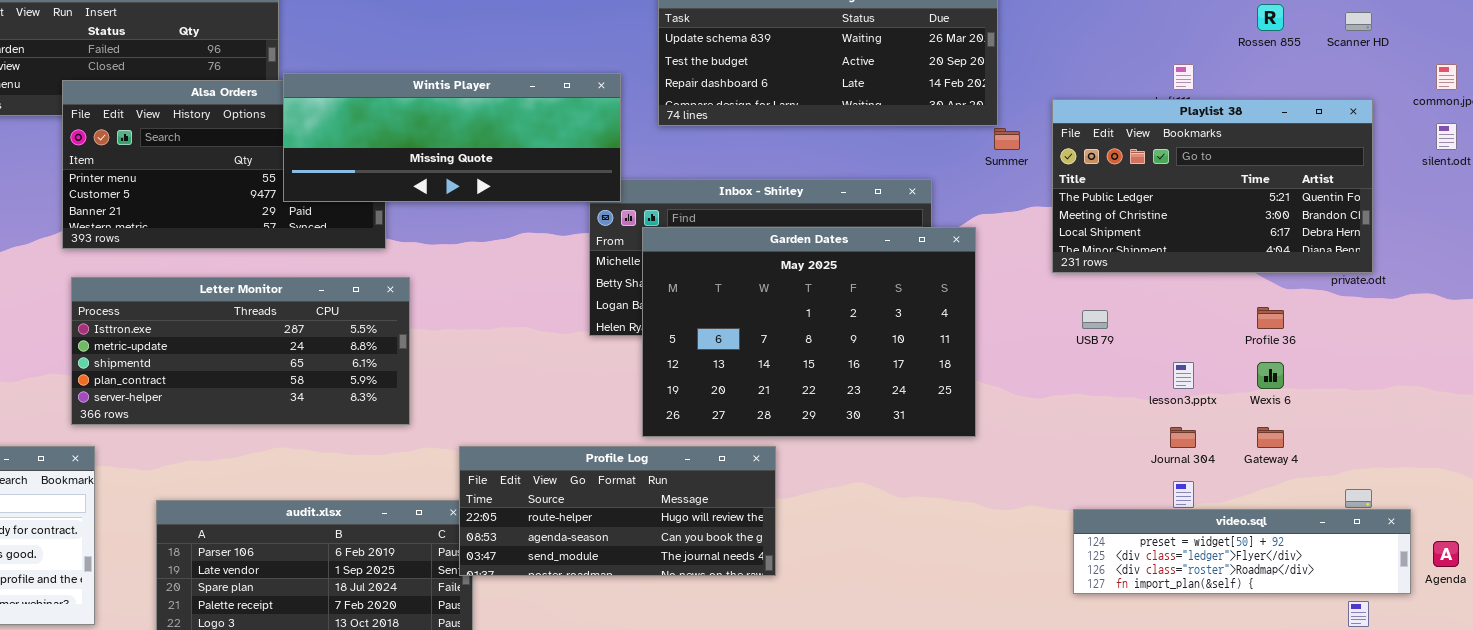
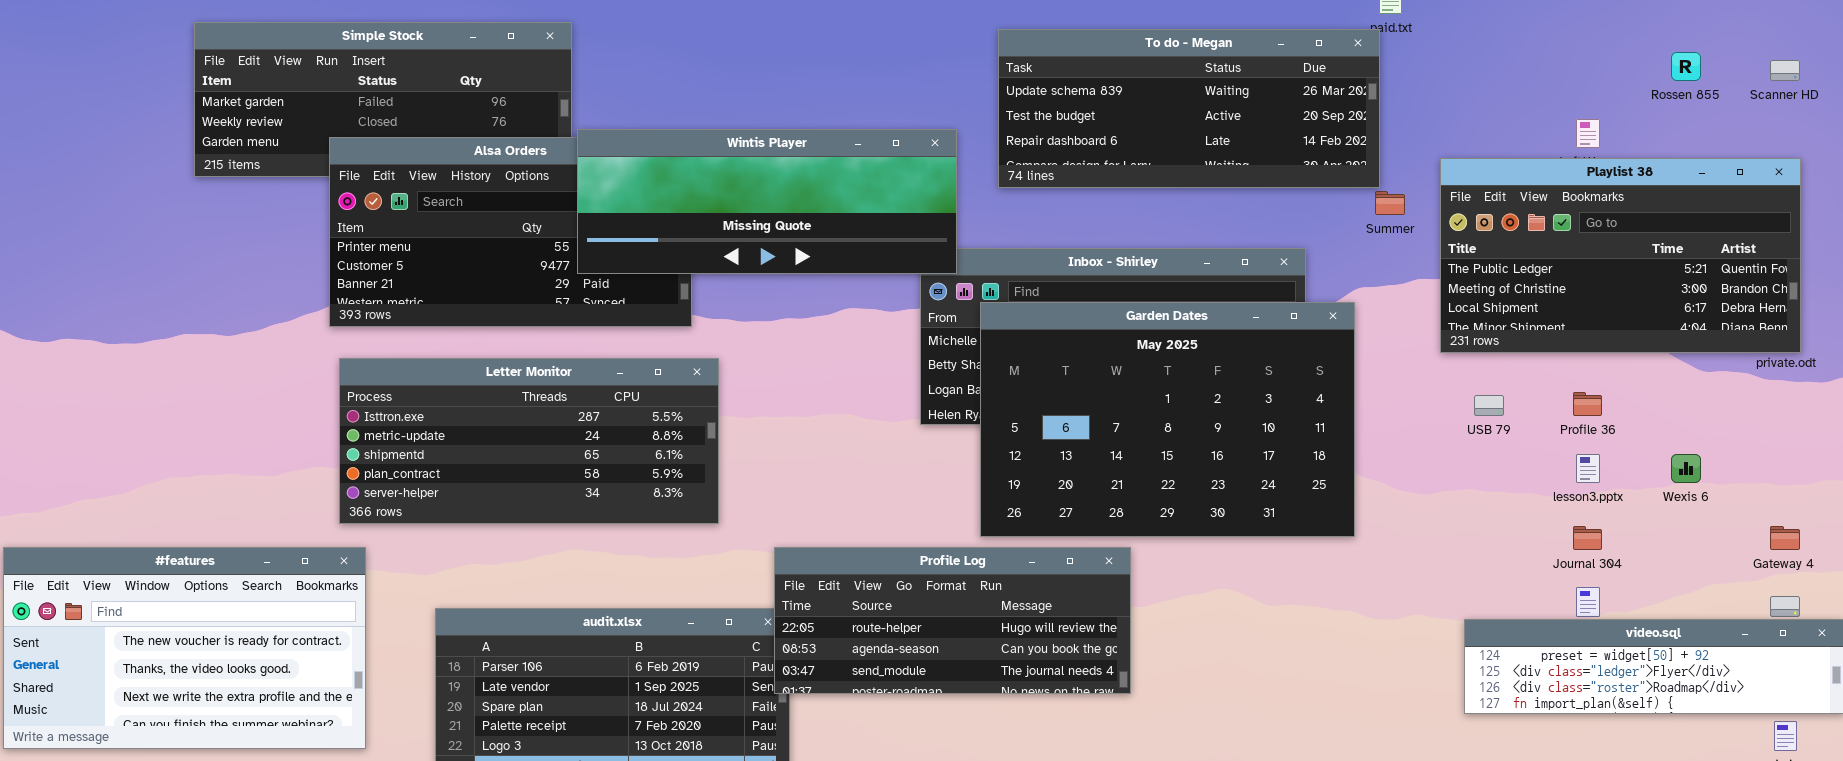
Profile 36: [1257,307,1284,329] -> [1573,392,1602,416], moved
Gateway 4: [1257,427,1284,448] -> [1770,526,1800,550], moved

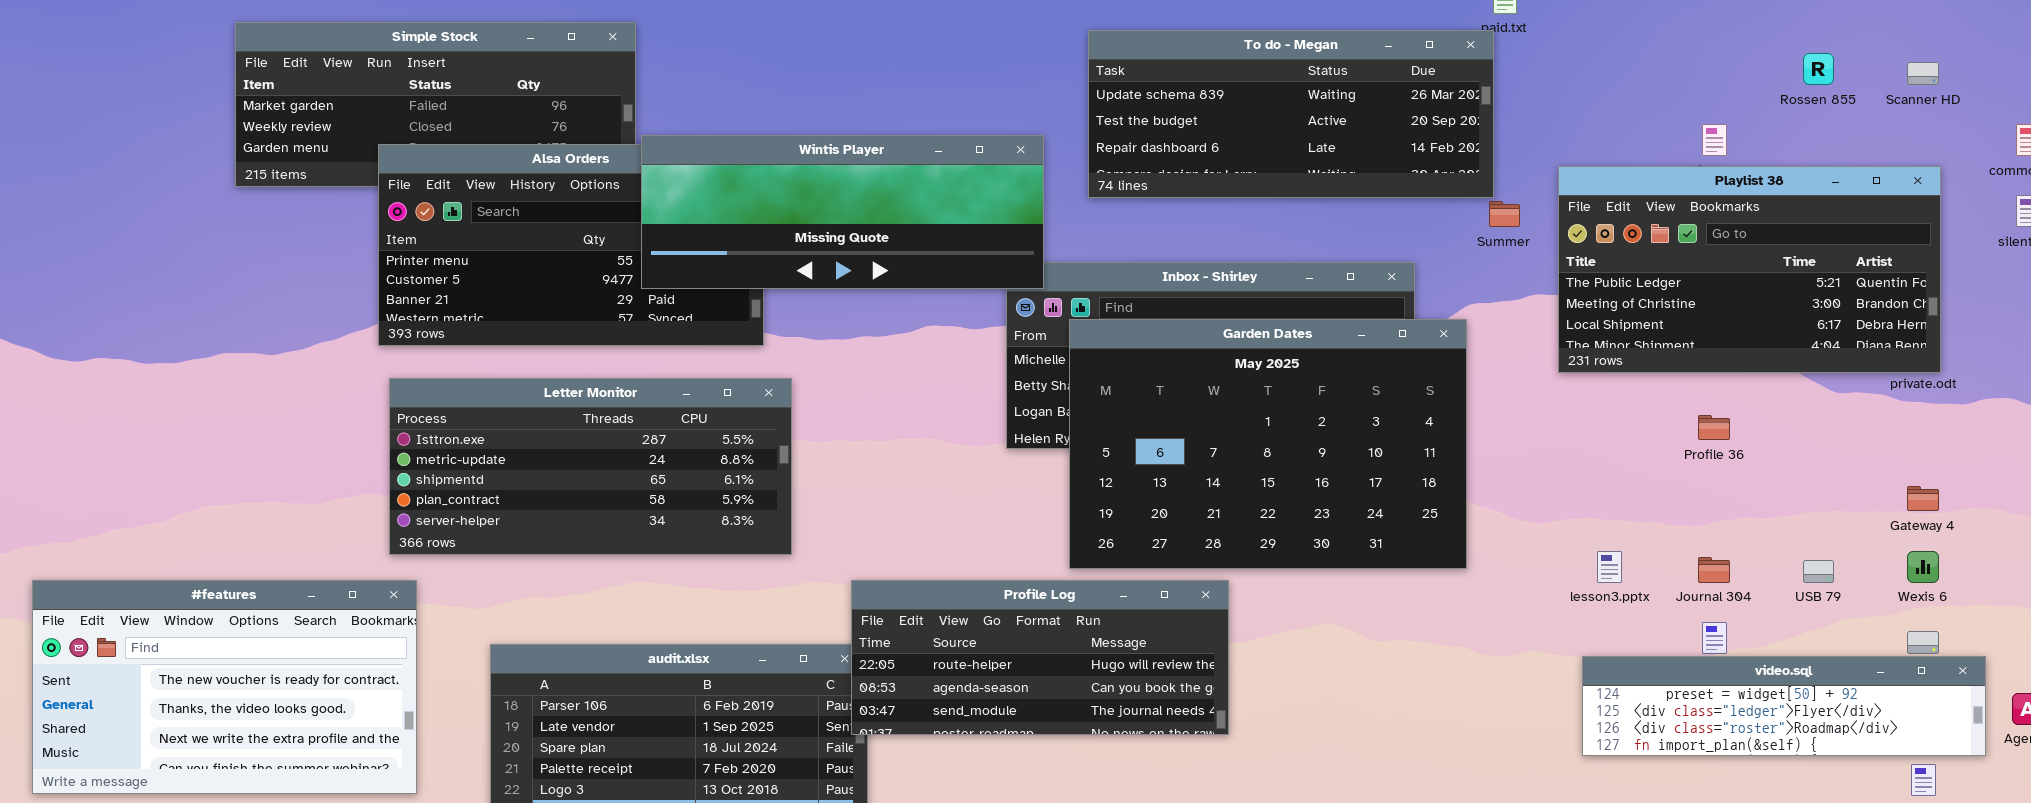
USB 79: [1474,395,1504,416] -> [1803,560,1834,583], moved
lesson3.pptx: [1576,454,1600,483] -> [1597,551,1622,583], moved
Wexis 6: [1671,454,1701,483] -> [1907,551,1939,583], moved
Gateway 4: [1770,526,1800,550] -> [1907,486,1939,511], moved

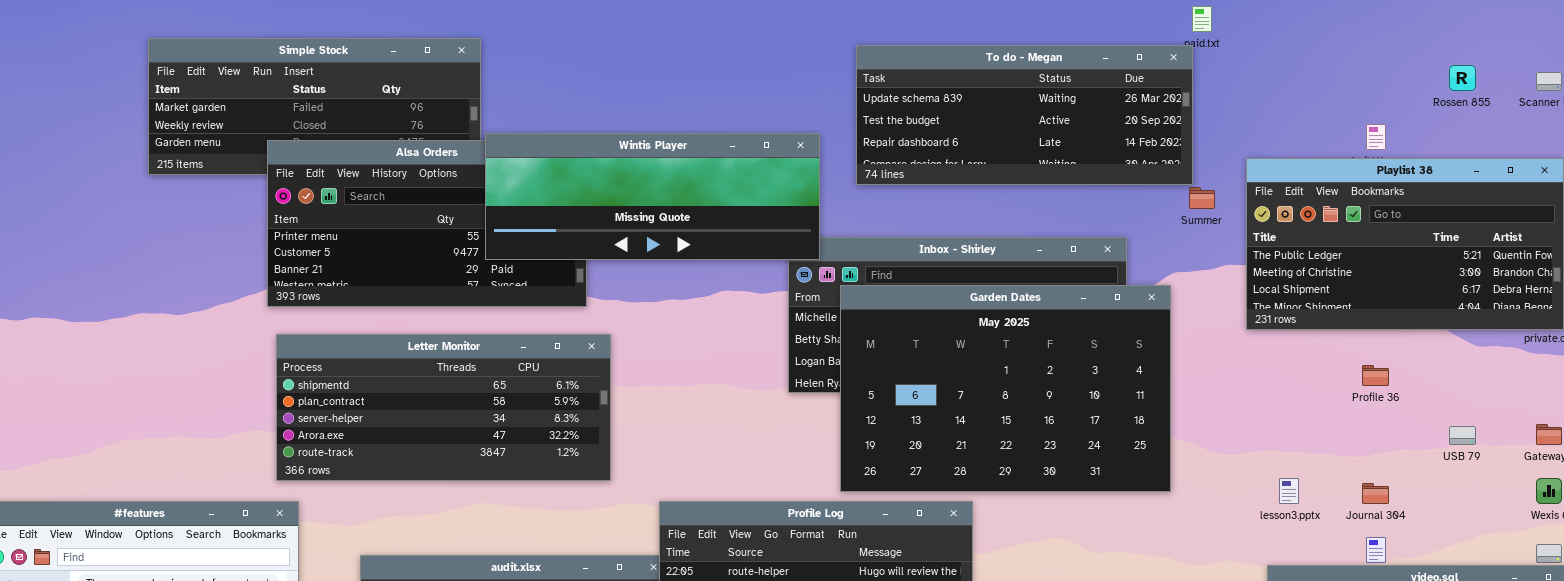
Letter Monitor: [389,378,792,555] -> [276,334,611,481], scrolled down 2 rows
USB 79: [1803,560,1834,583] -> [1449,426,1476,445], moved

